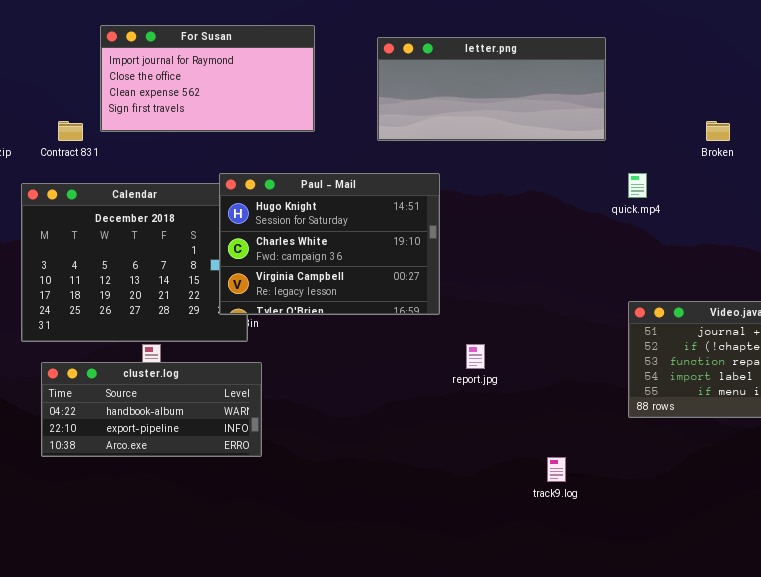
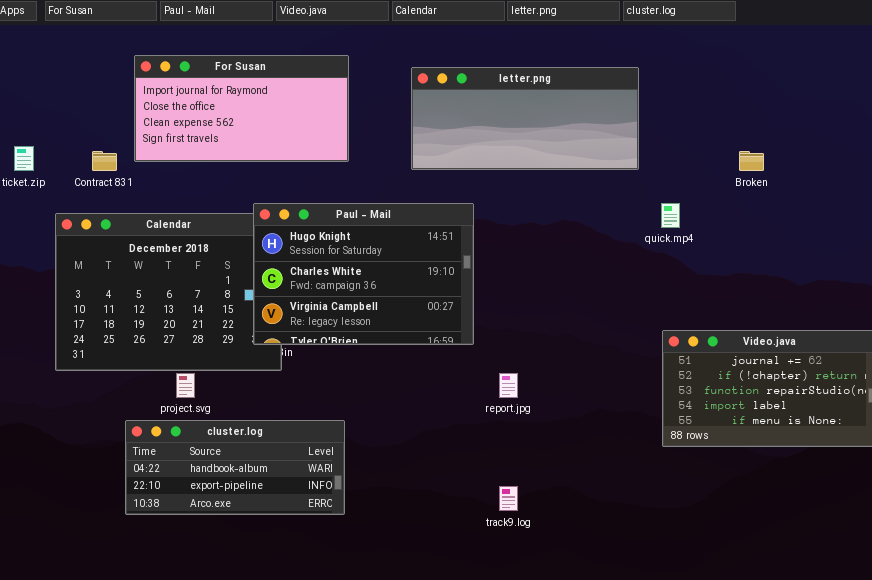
cluster.log: [41,362,262,457] -> [125,420,345,515], moved
track9.log: [547,457,566,482] -> [499,486,518,511], moved

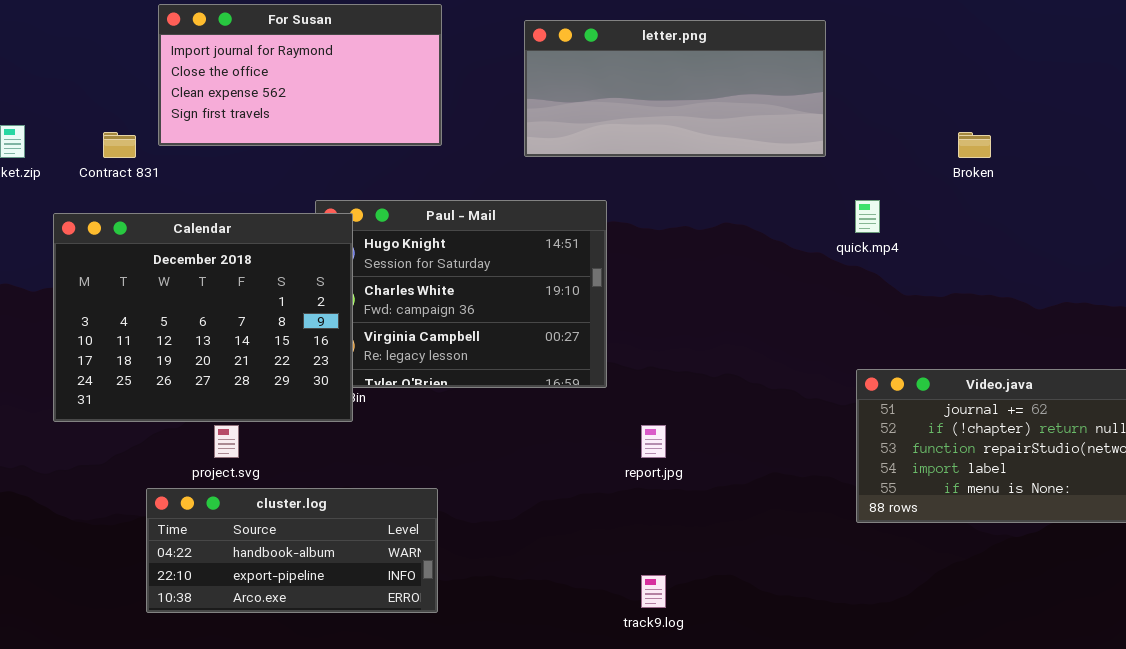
Calendar: [55,213,282,371] -> [53,213,353,422], raised

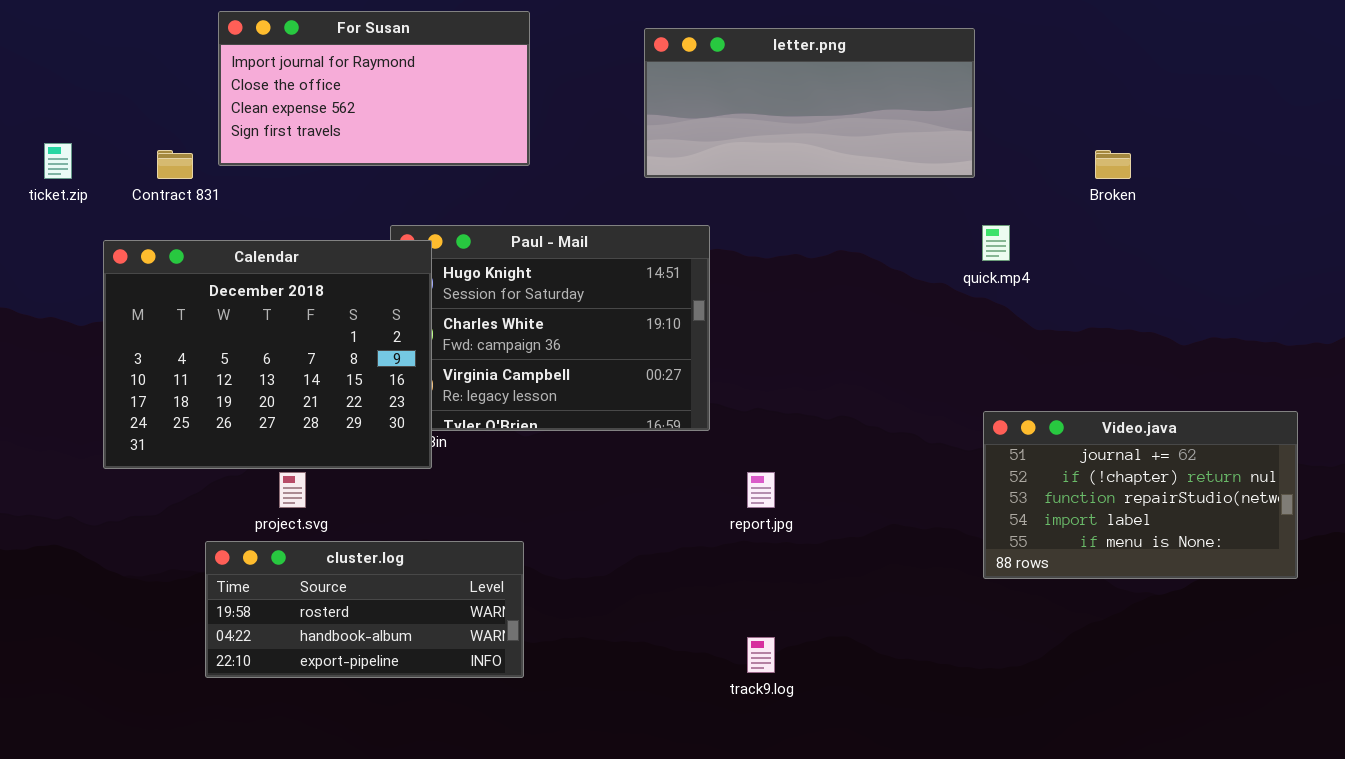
letter.png: [524,20,826,157] -> [644,28,975,178], moved
cluster.log: [146,488,438,613] -> [205,541,524,678], scrolled up 1 row

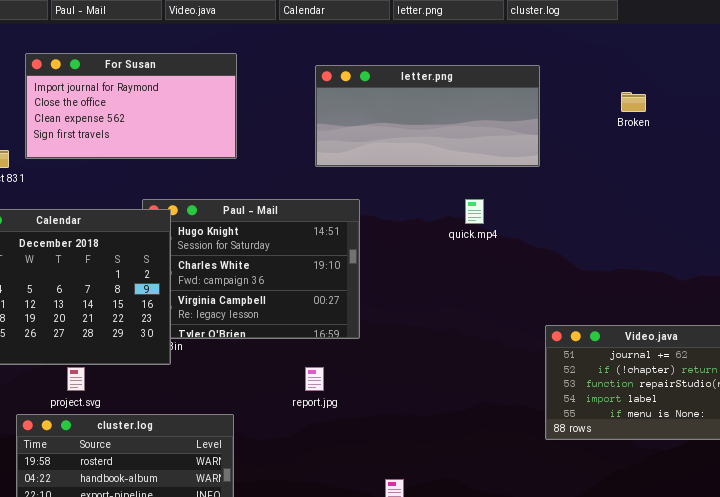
Broken: [1095,150,1131,179] -> [621,92,646,112], moved
quick.mp4: [982,225,1010,261] -> [465,199,484,224], moved
report.jpg: [747,472,775,508] -> [305,367,324,391], moved

